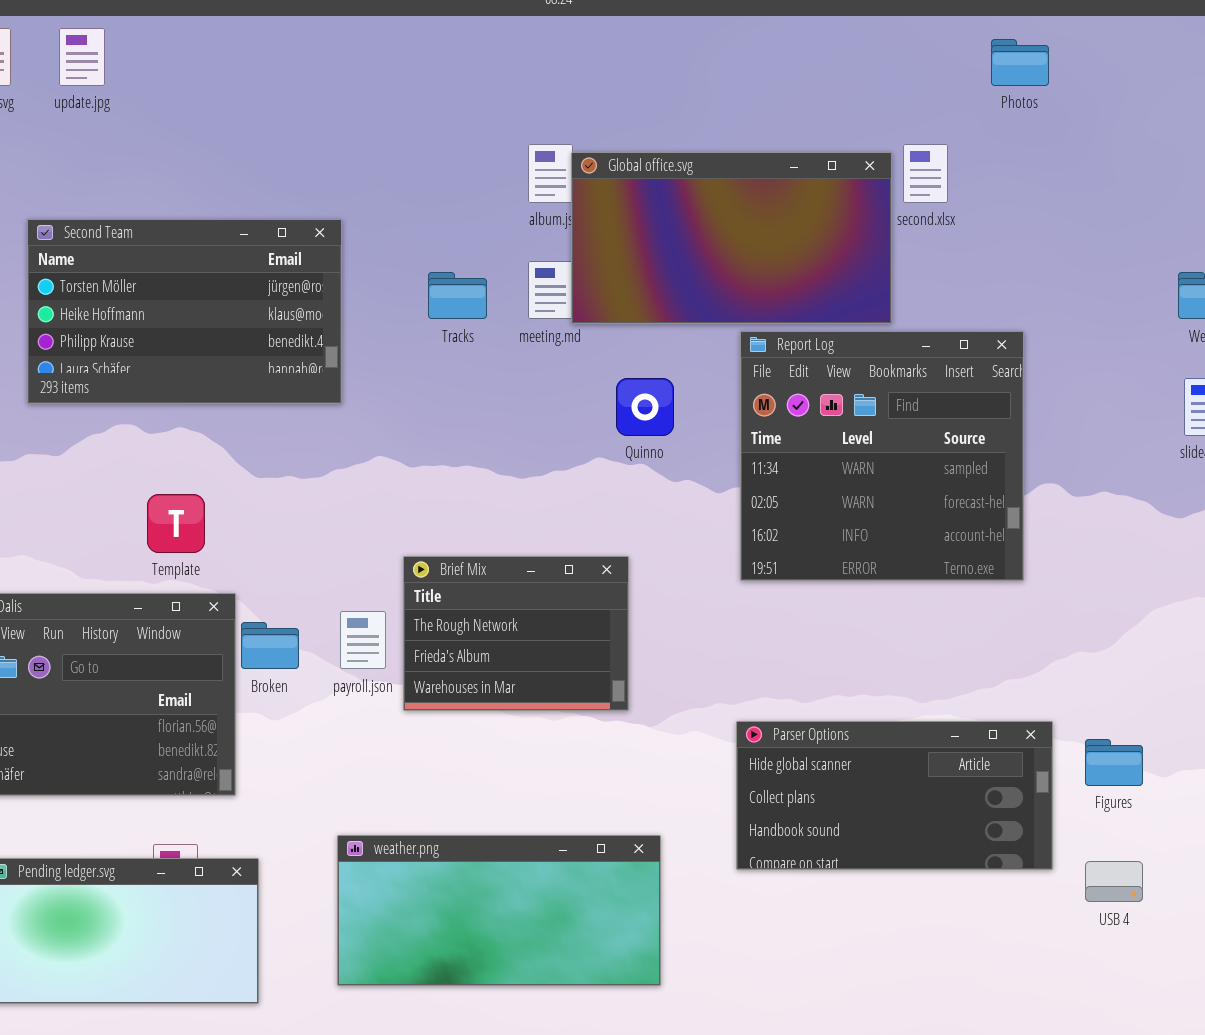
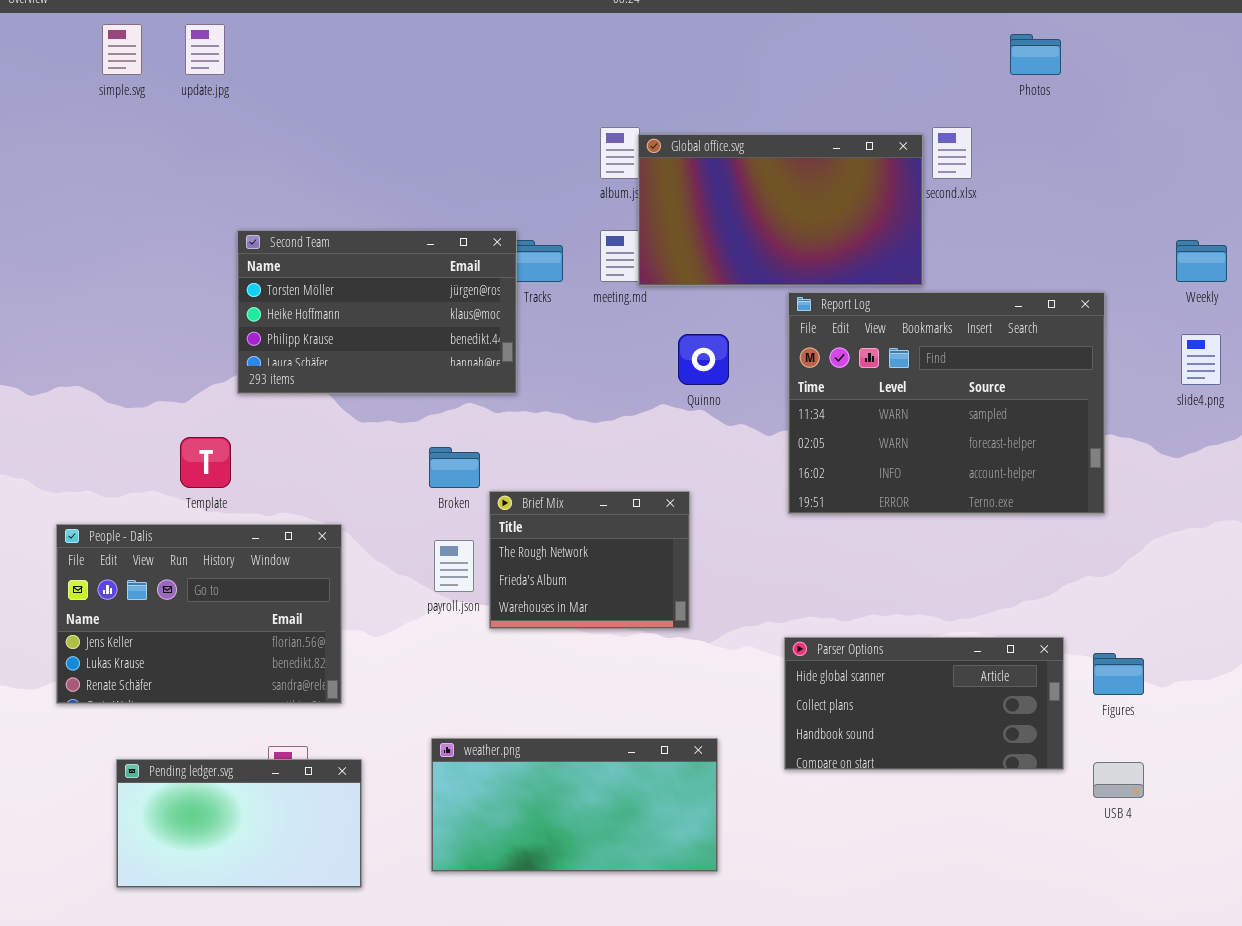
Second Team: [27,219,342,404] -> [237,230,517,394], moved
Report Log: [740,331,1024,581] -> [788,292,1105,514], resized
Template: [147,494,205,553] -> [180,437,231,488], moved
Broken: [241,622,299,669] -> [429,447,480,488], moved

